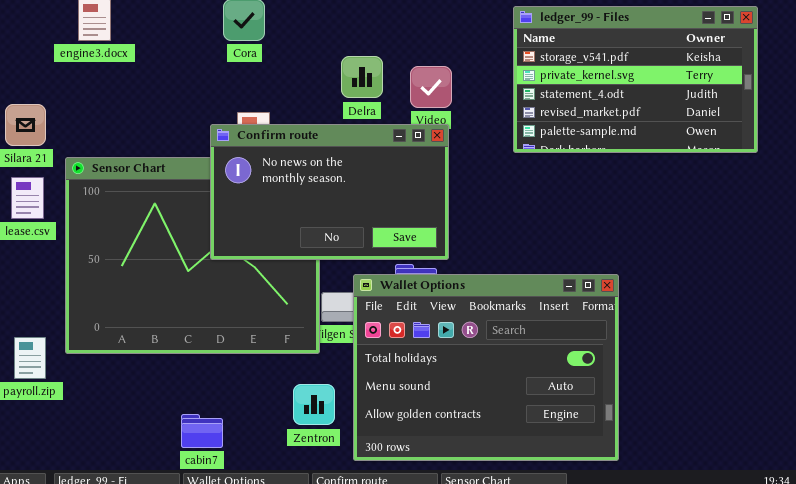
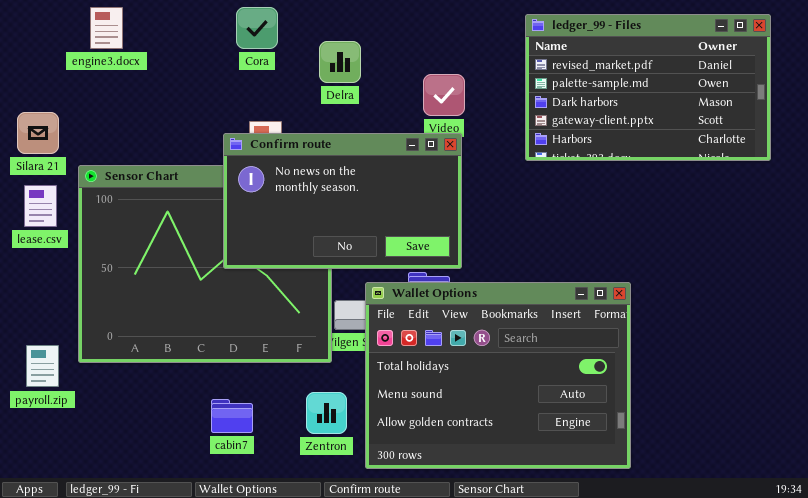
ledger_99 - Files: [513,6,758,153] -> [525,14,771,161], scrolled down 3 rows
Delra: [341,56,383,98] -> [319,41,361,83], moved
cabin7: [181,414,223,448] -> [211,399,253,433], moved

